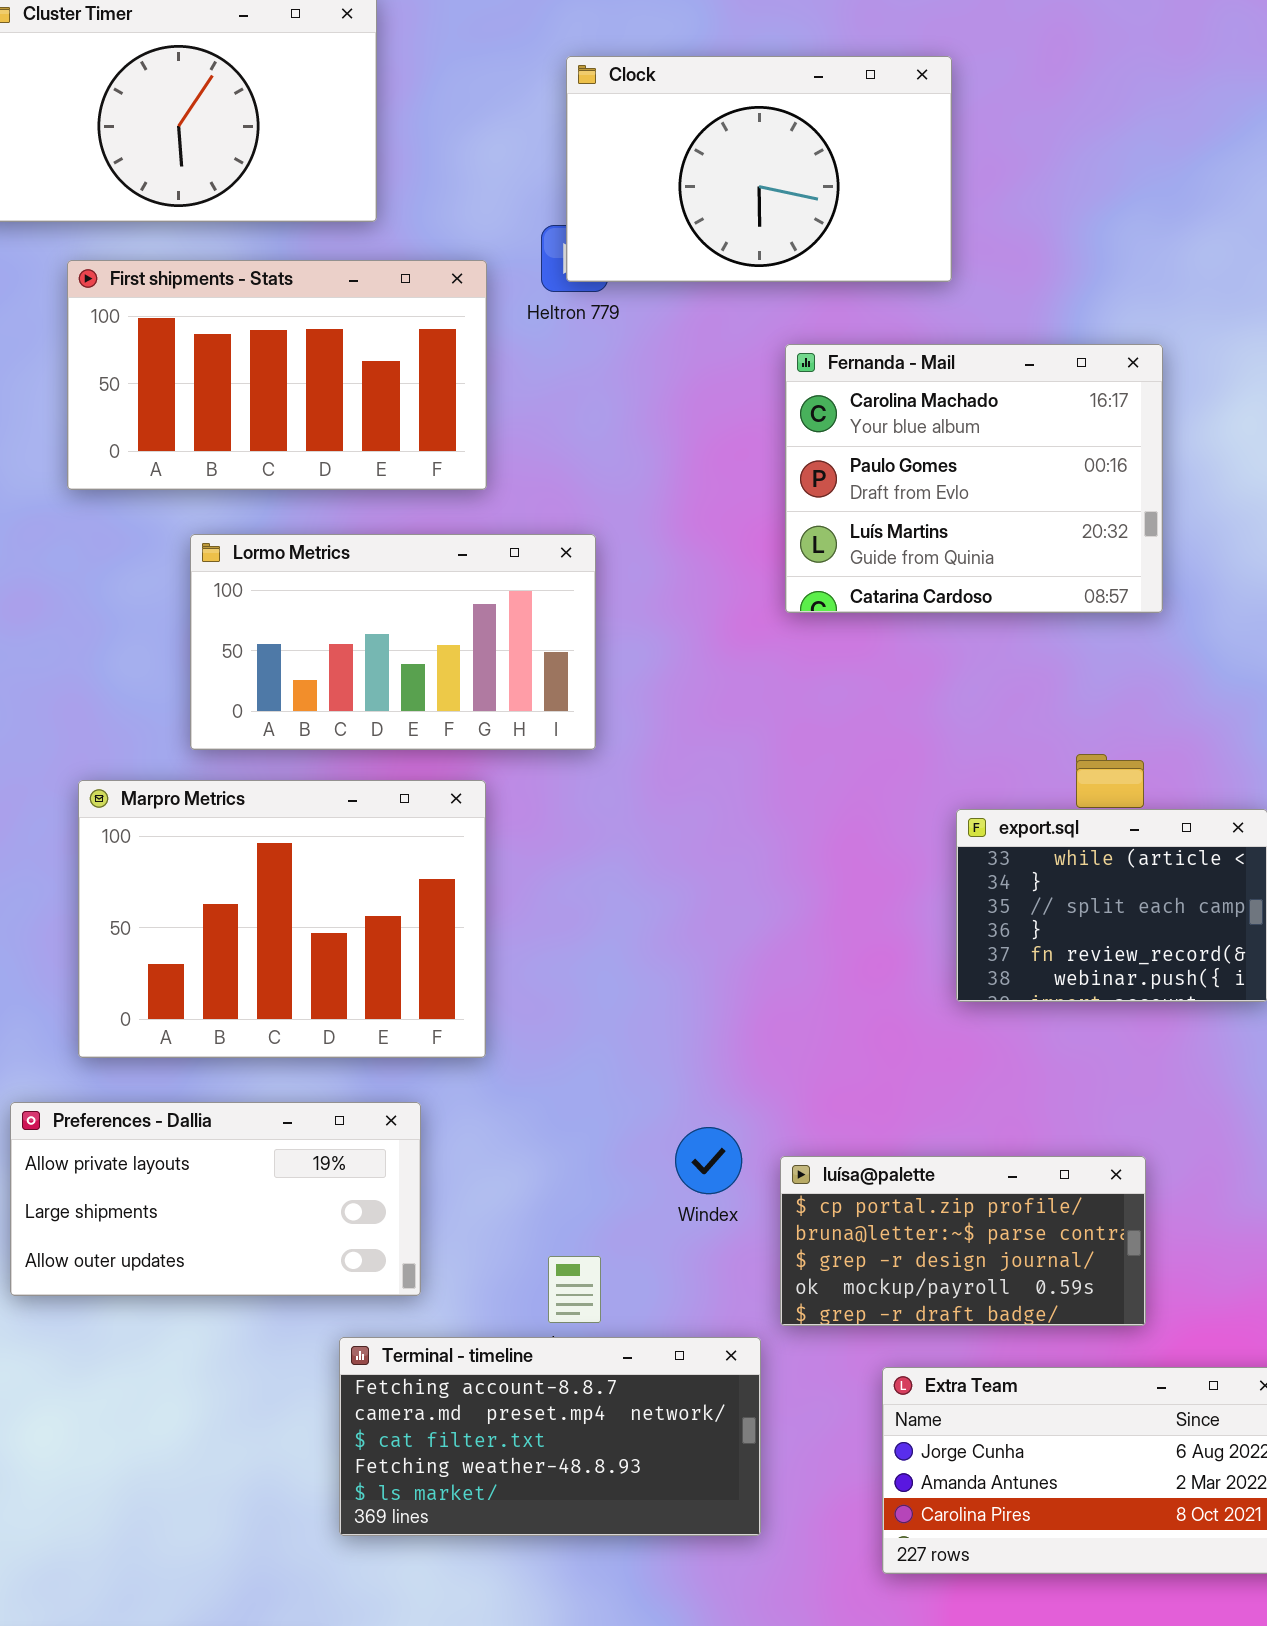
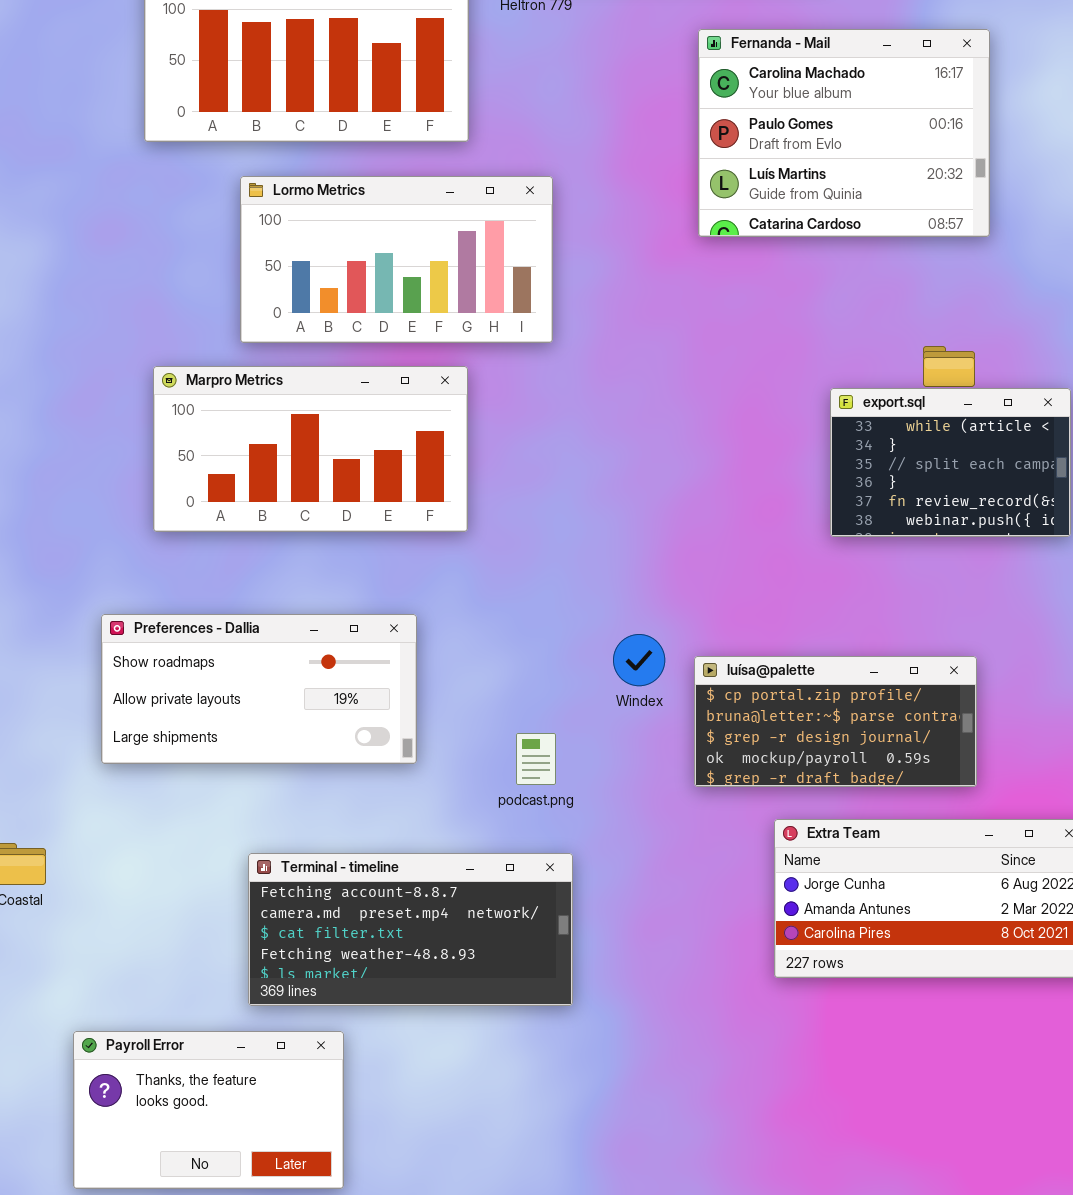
Marpro Metrics: [78,780,486,1058] -> [153,366,468,532], resized
Preferences - Dallia: [10,1102,421,1296] -> [101,614,417,764], scrolled up 1 row
Terminal - timeline: [339,1337,761,1536] -> [248,853,573,1006], moved

